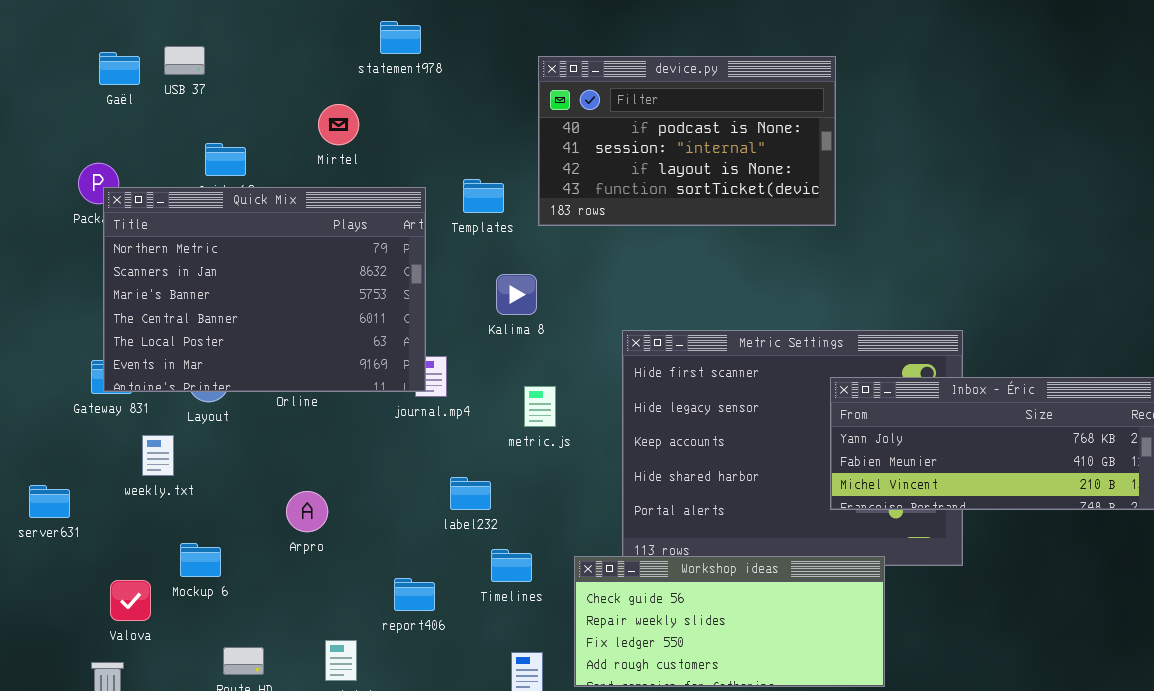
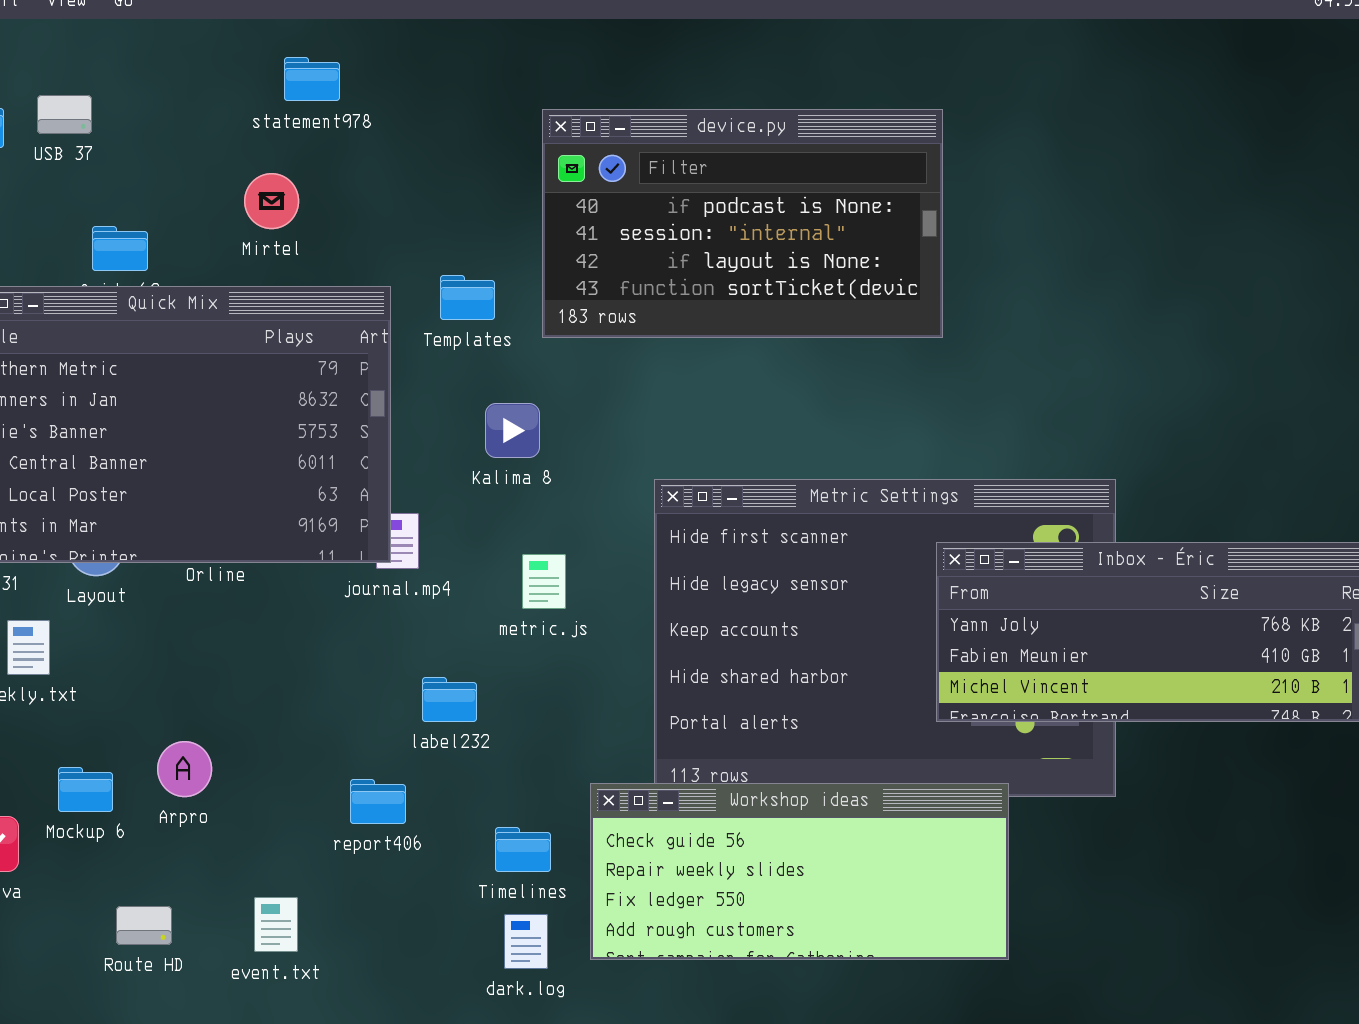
statement978: [380,21,421,54] -> [284,57,340,101], moved
Arpro: [286,491,328,532] -> [157,741,212,797], moved
Timelines: [491,549,532,582] -> [495,827,551,872], moved
report406: [394,578,435,611] -> [350,779,406,824], moved

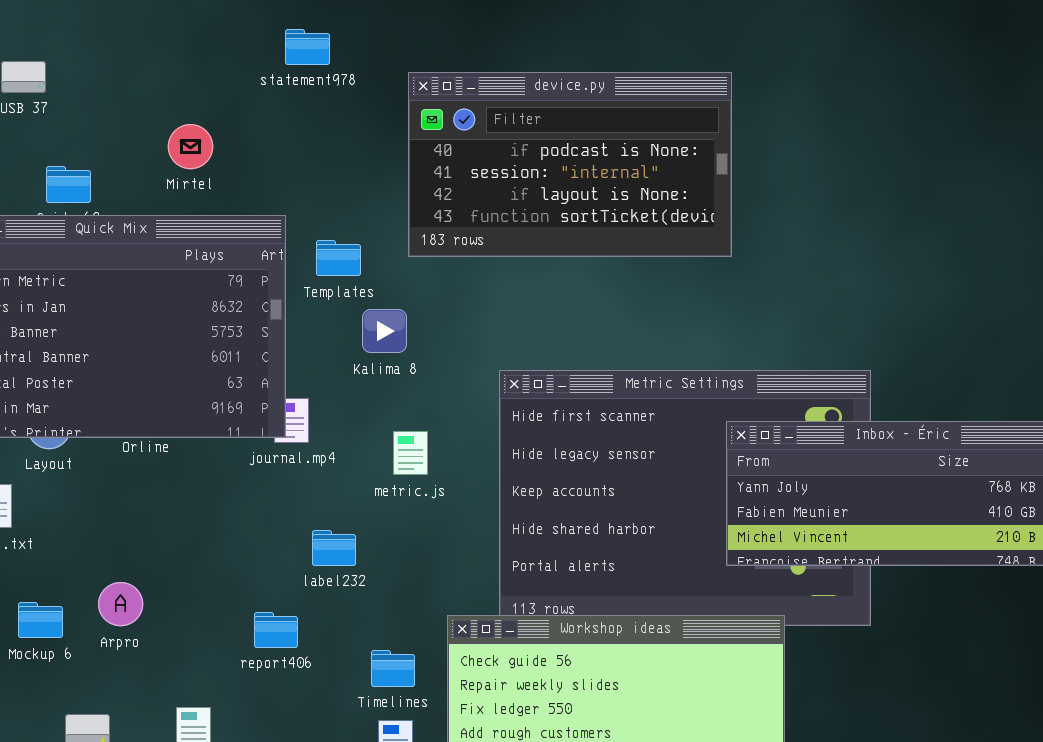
statement978: [284,57,340,101] -> [285,29,330,65], moved
Templates: [440,275,495,320] -> [316,240,361,276], moved

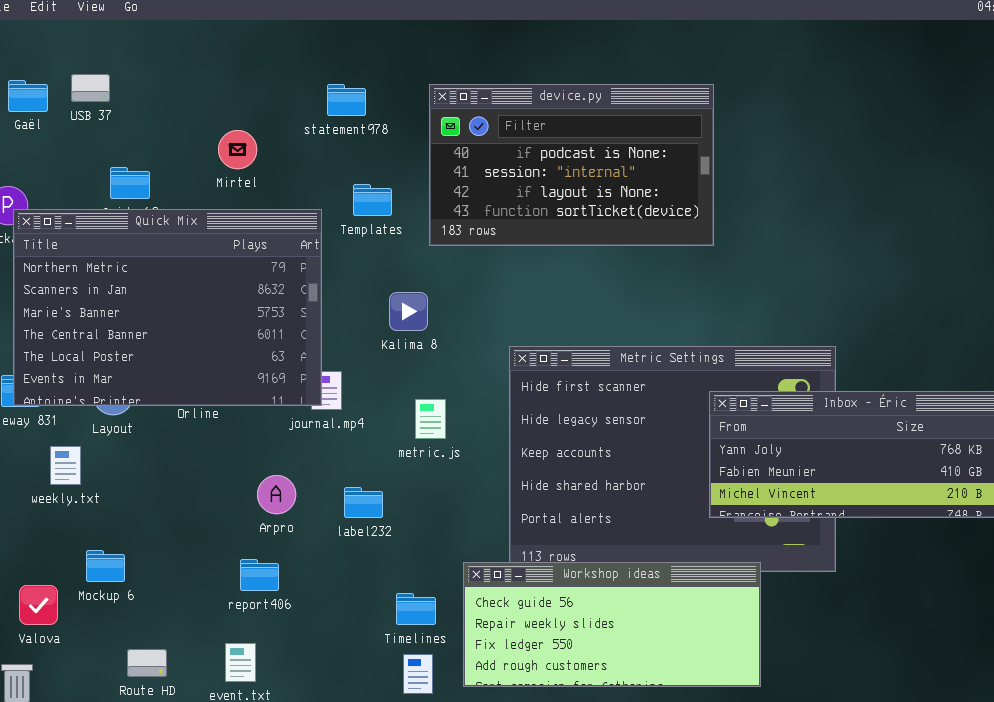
statement978: [285,29,330,65] -> [327,84,366,116], moved
Templates: [316,240,361,276] -> [353,184,392,216], moved
Arpro: [98,582,143,626] -> [257,475,296,514], moved
report406: [254,612,298,648] -> [240,559,279,591], moved

